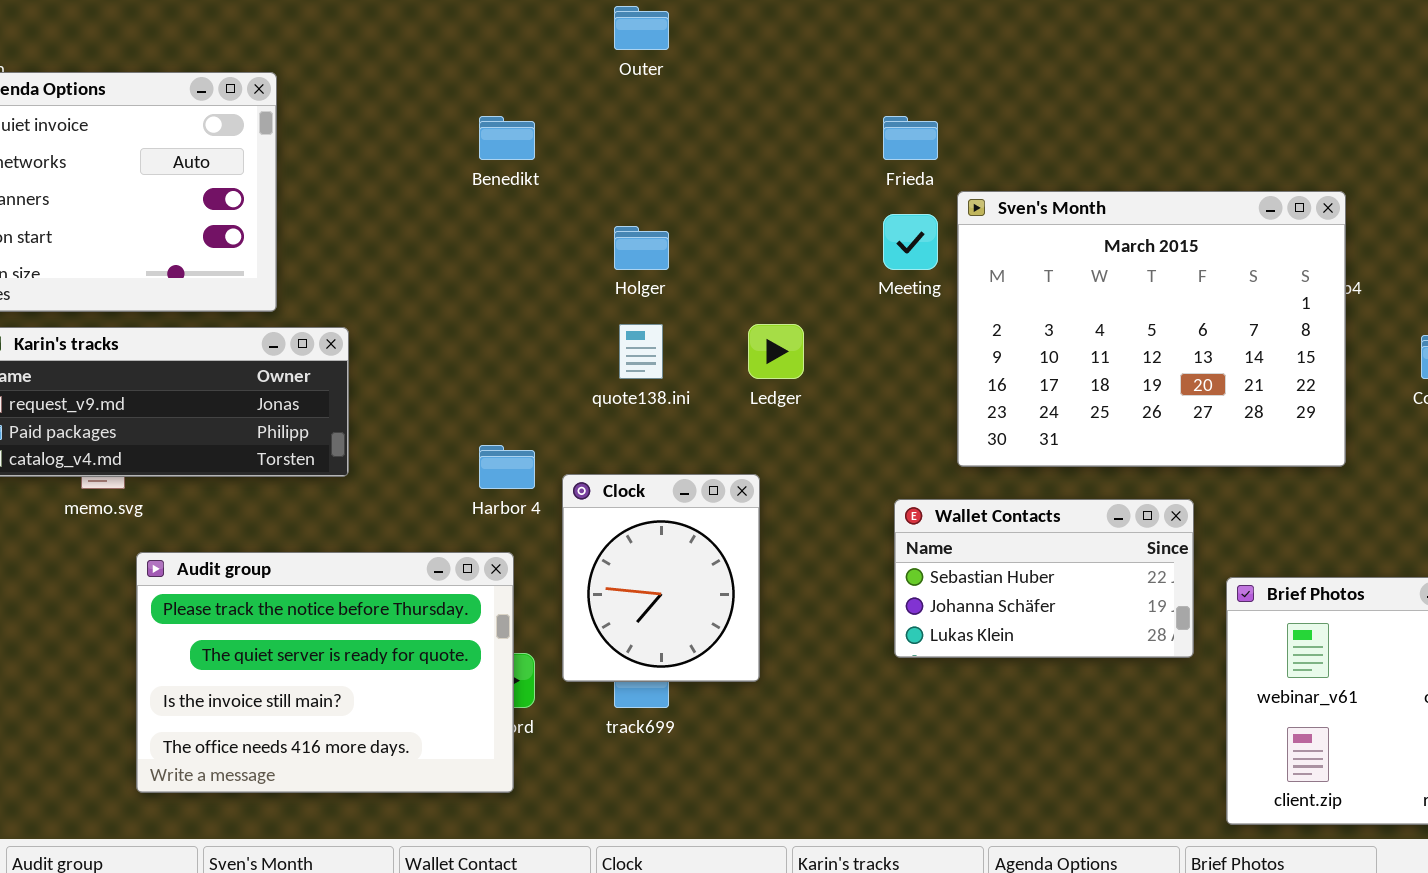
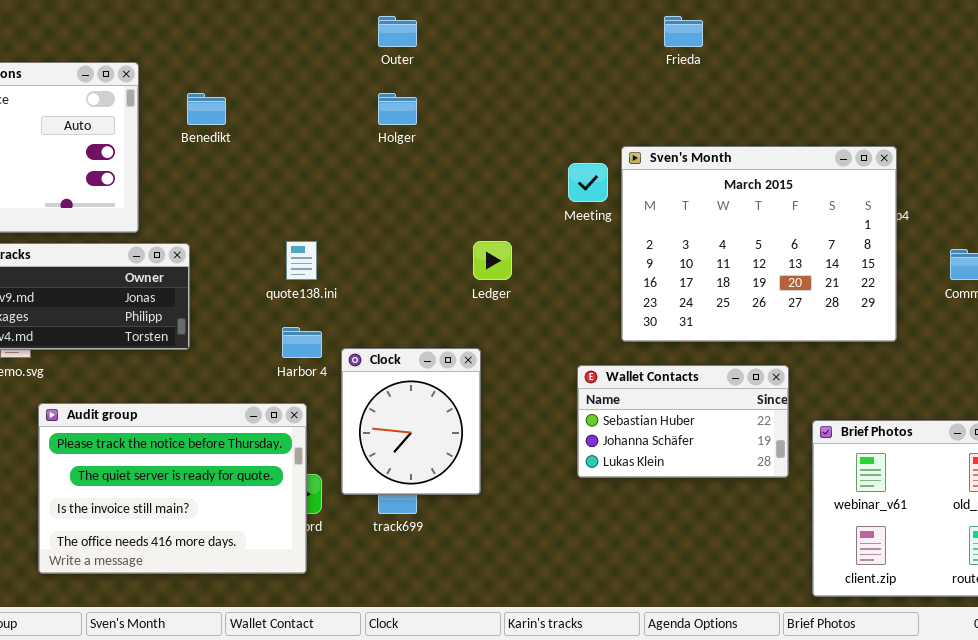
Benedikt: [479,116,535,160] -> [187,93,226,125], moved
Frieda: [883,116,938,160] -> [664,16,703,47], moved
Holger: [614,226,669,270] -> [378,93,417,125], moved
quote138.ini: [619,324,663,379] -> [286,241,317,280], moved

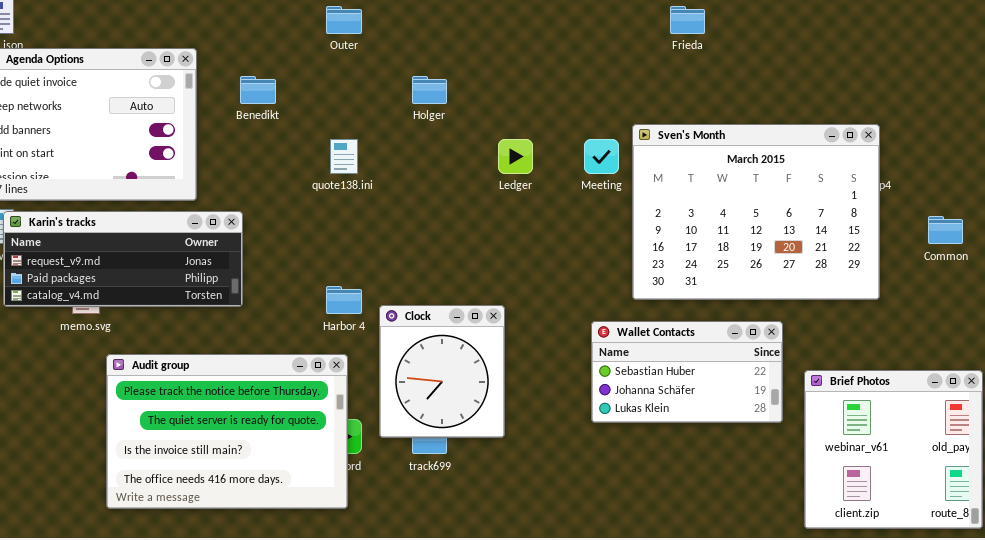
Outer: [378,16,417,47] -> [326,6,362,34], moved
quote138.ini: [286,241,317,280] -> [330,139,358,174], moved
Ledger: [473,241,512,280] -> [498,139,533,174], moved

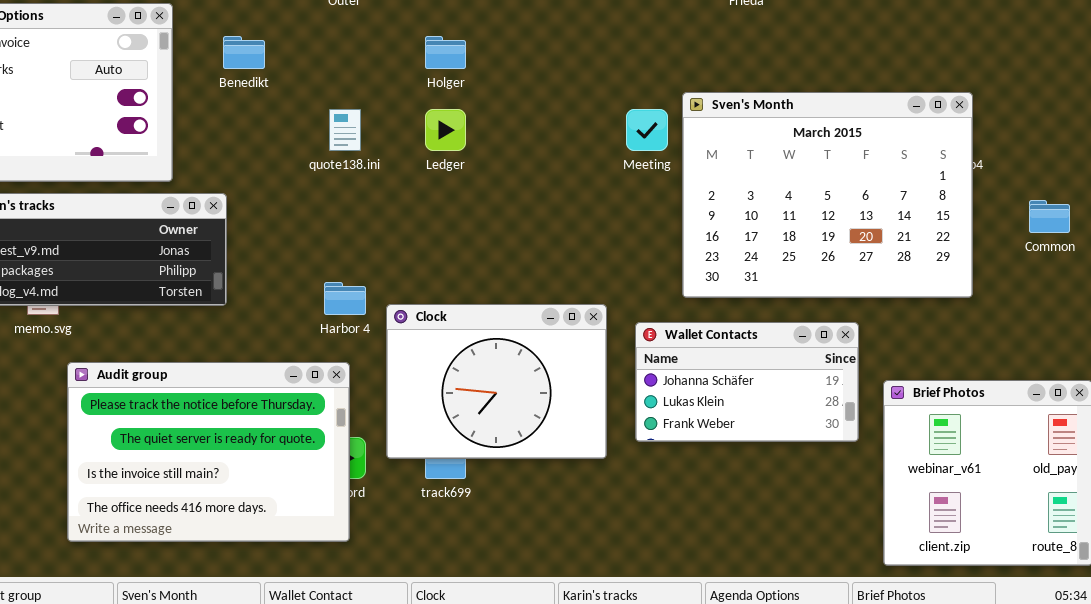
Ledger: [498,139,533,174] -> [425,109,466,151], moved
Clock: [379,305,505,438] -> [386,304,607,459], resized
Wallet Contacts: [591,321,783,423] -> [635,322,859,442], scrolled down 1 row

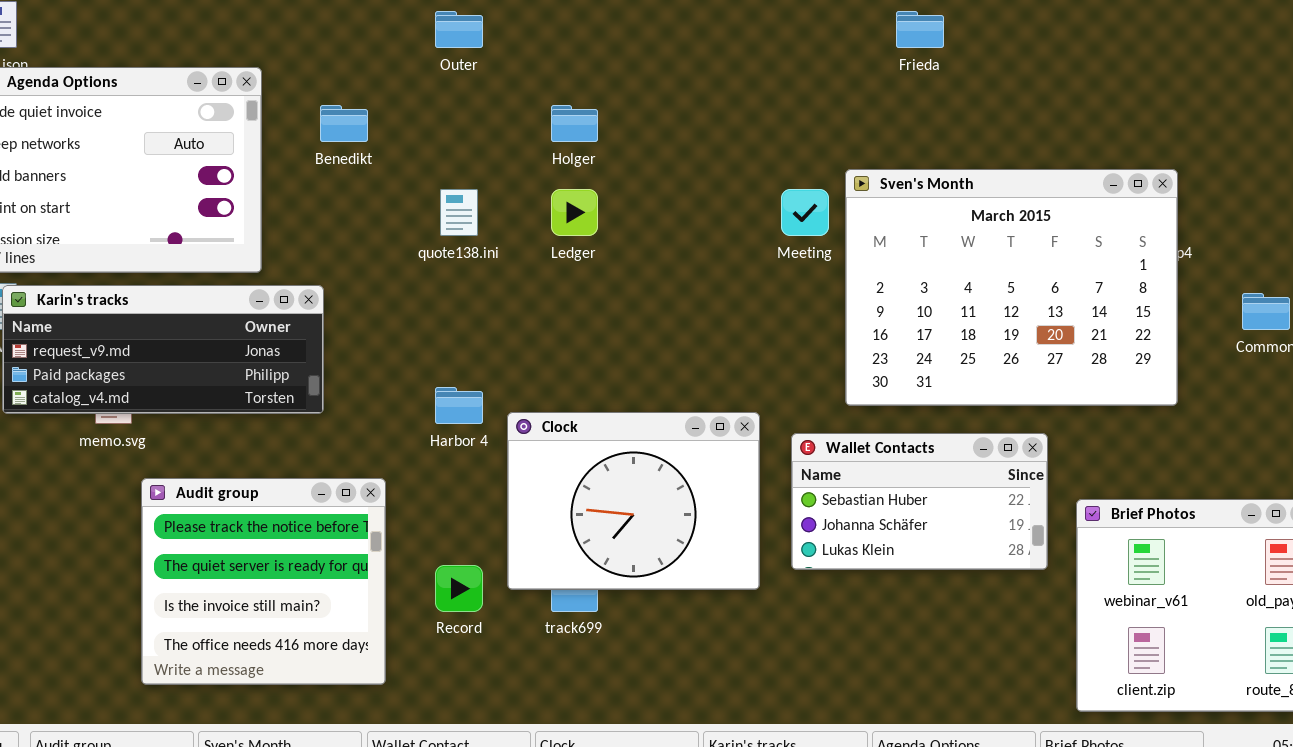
Wallet Contacts: [635,322,859,442] -> [791,433,1048,570], scrolled up 1 row
Audit group: [67,362,350,542] -> [141,478,386,685], resized

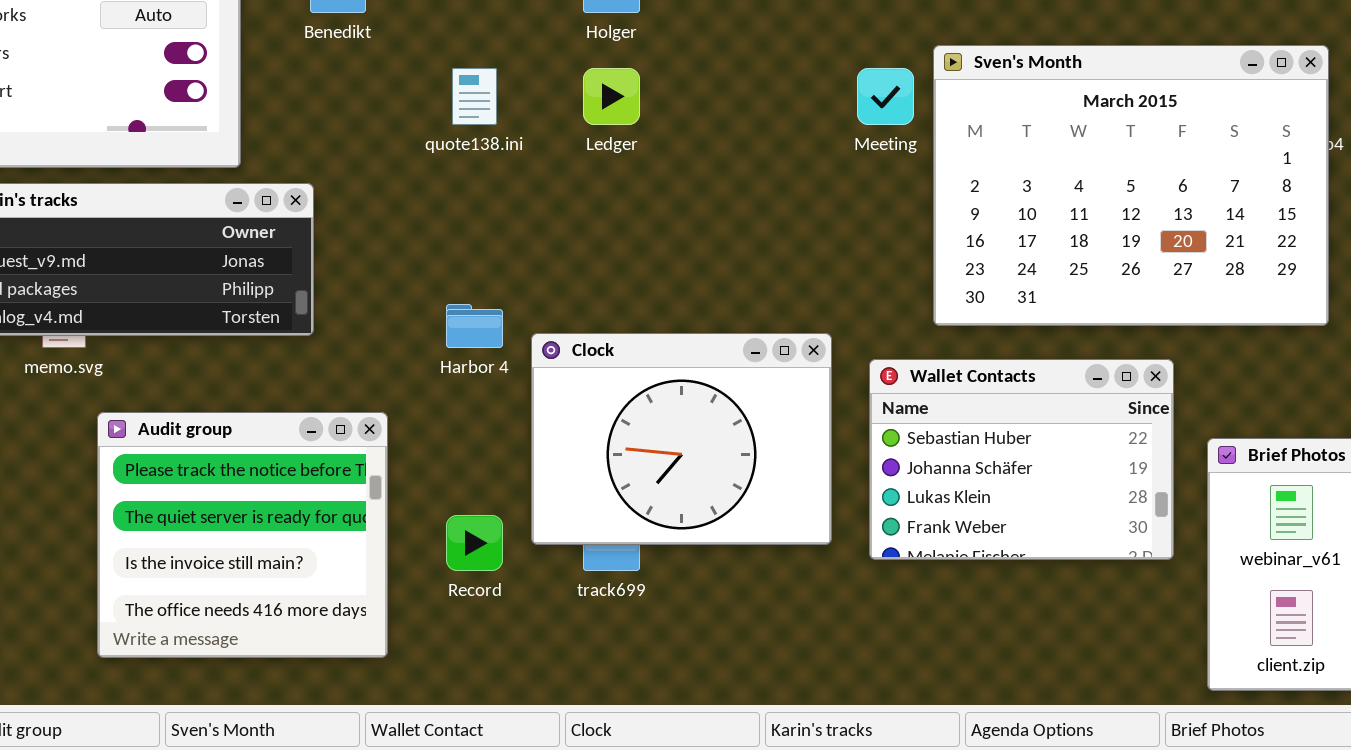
Wallet Contacts: [791,433,1048,570] -> [869,359,1174,560], resized

